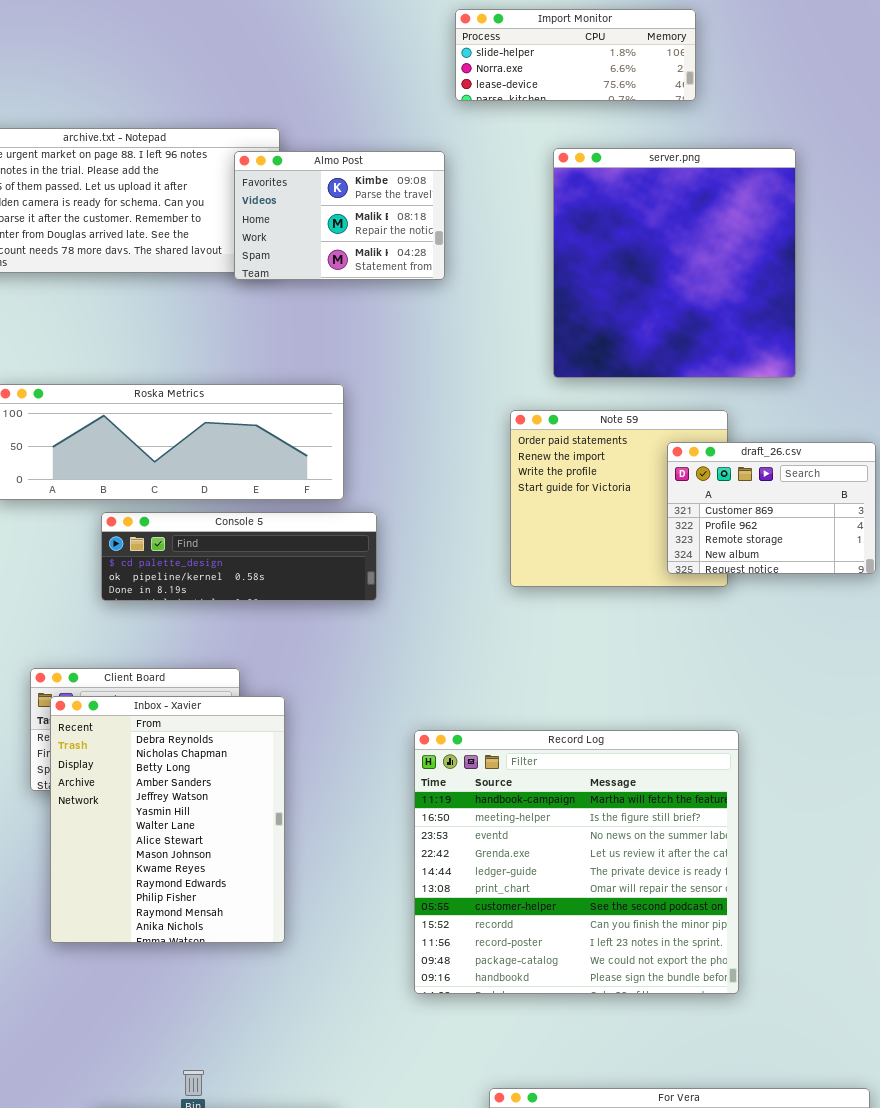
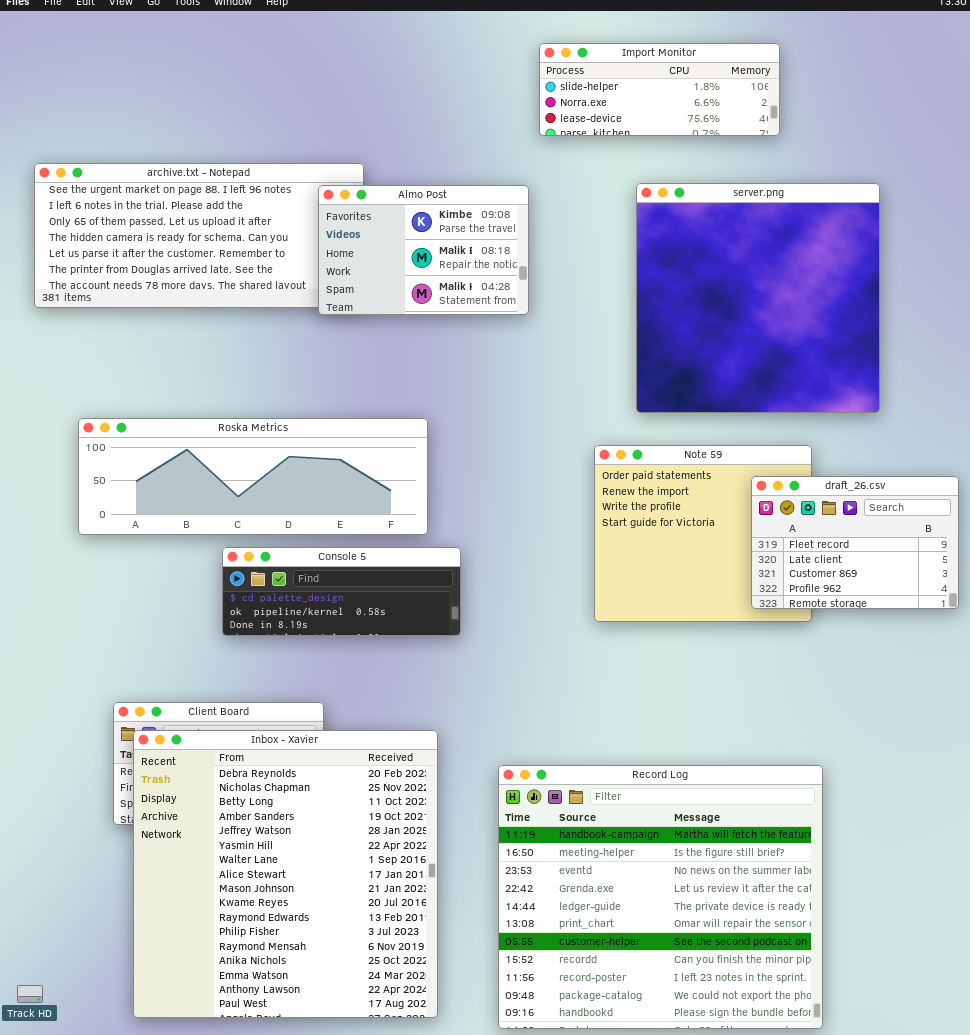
draft_26.csv: [667,442,876,574] -> [751,476,959,609], scrolled up 2 rows
Console 5: [101,512,377,601] -> [222,547,461,636], resized
Inbox - Xavier: [50,696,285,943] -> [133,730,438,1018], resized

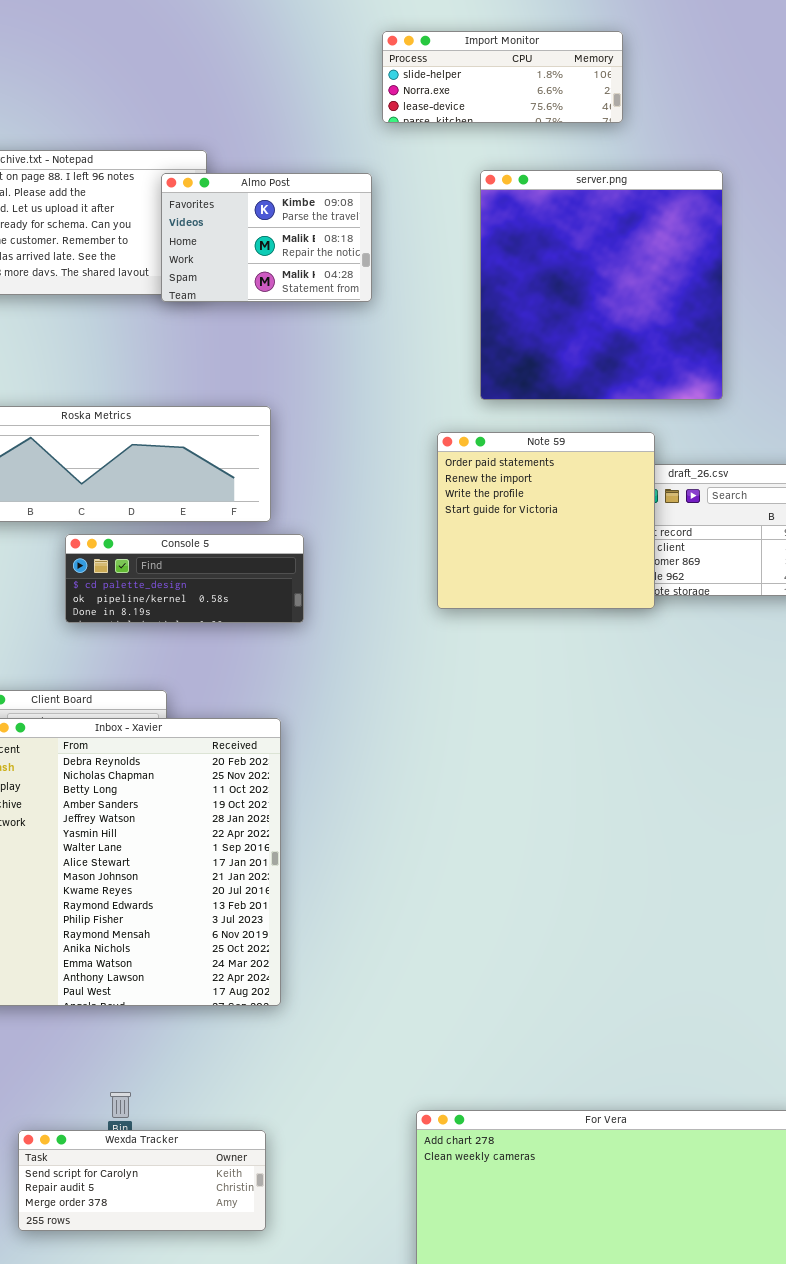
Note 59: [594,445,812,622] -> [437,432,655,609], raised
Record Log: [498,765,823,1029] -> none, closed

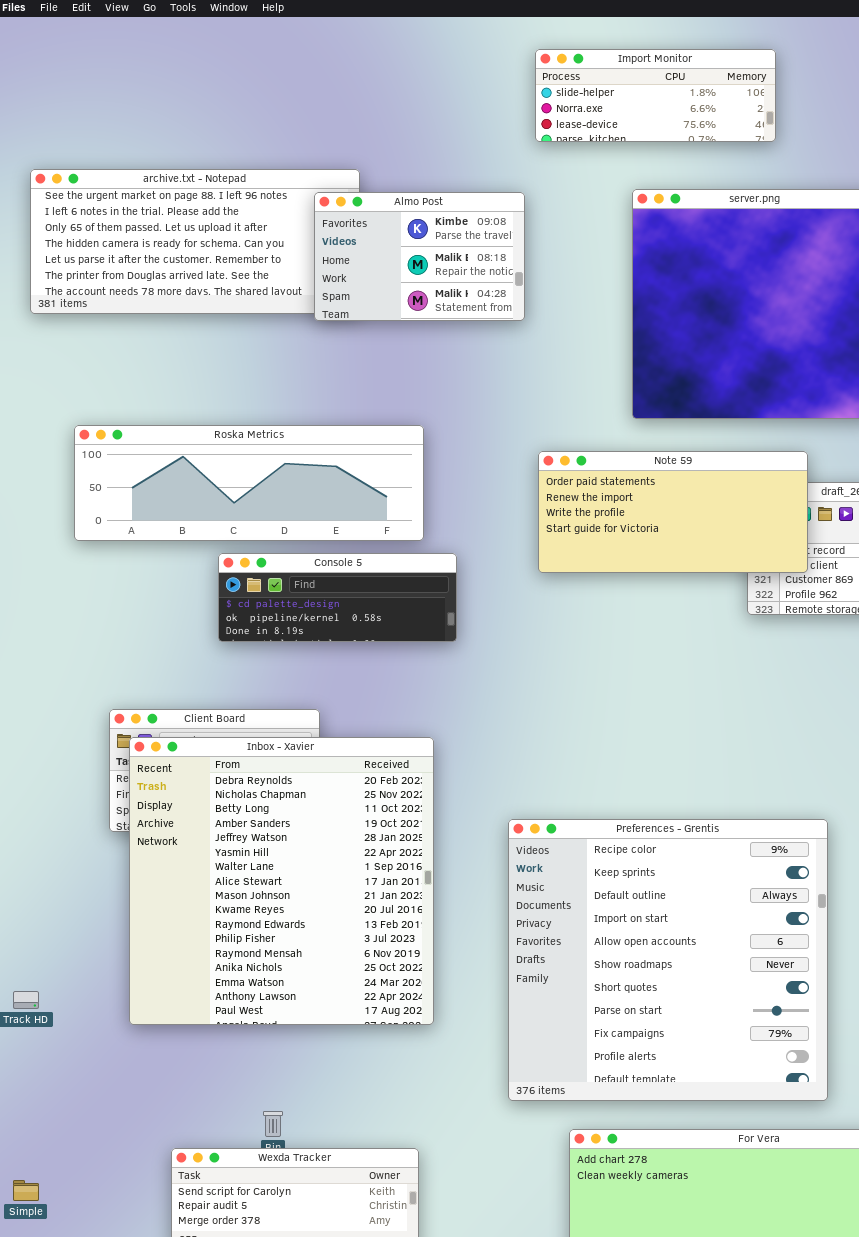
Note 59: [437,432,655,609] -> [538,451,808,573], resized
Preferences - Grentis: none -> [508,819,828,1101], opened

